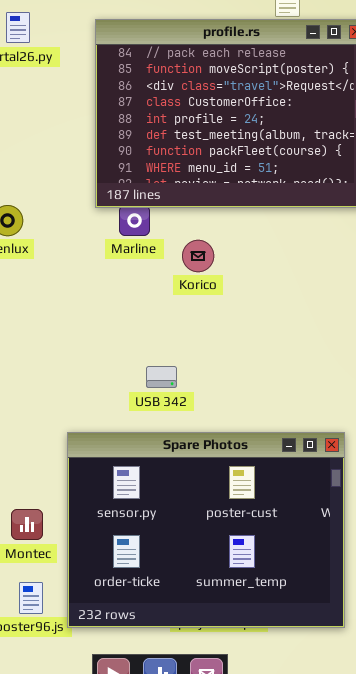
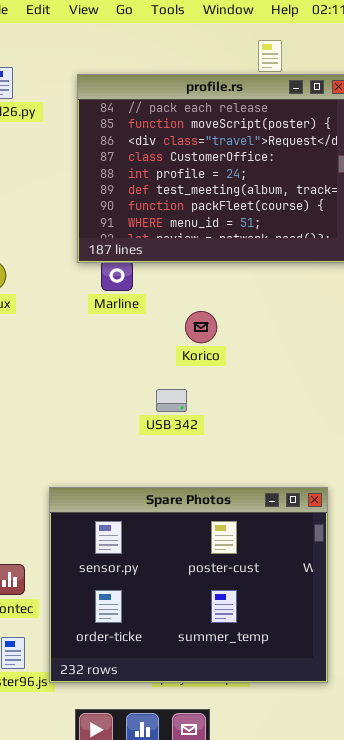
Korico: [182,240,214,272] -> [185,311,217,343], moved
USB 342: [146,366,177,388] -> [156,389,187,412], moved

